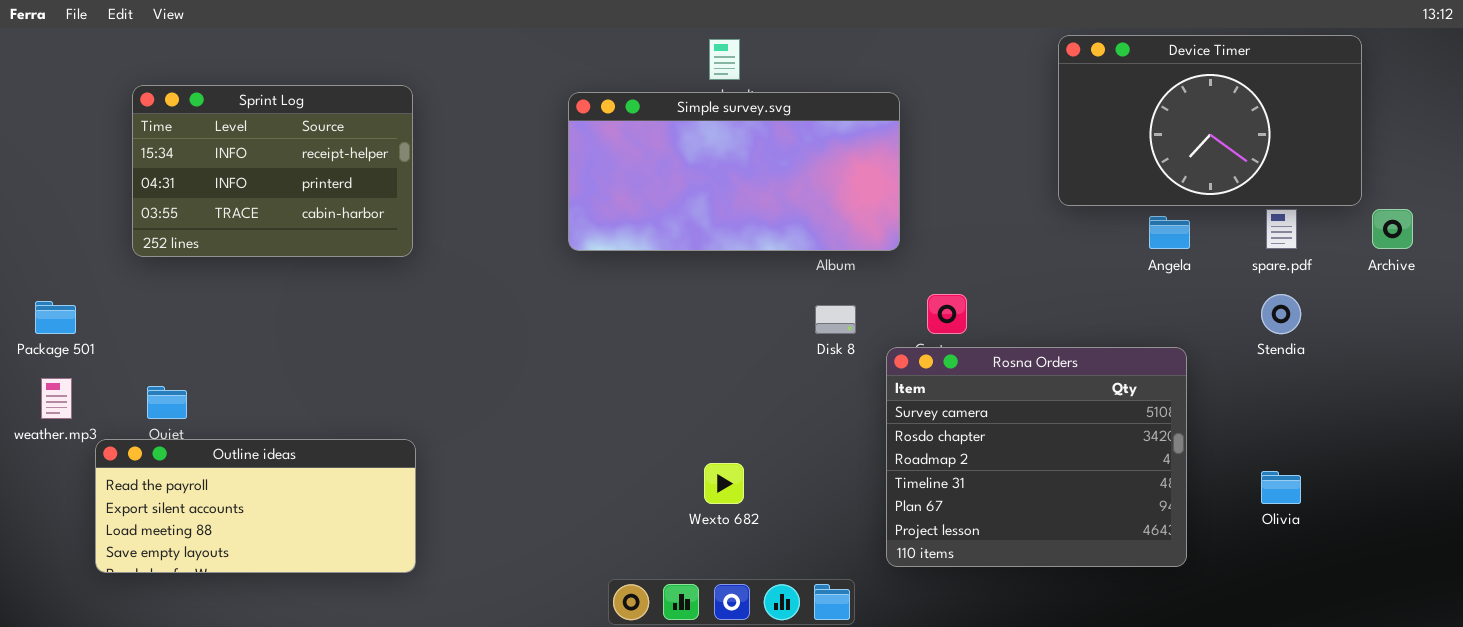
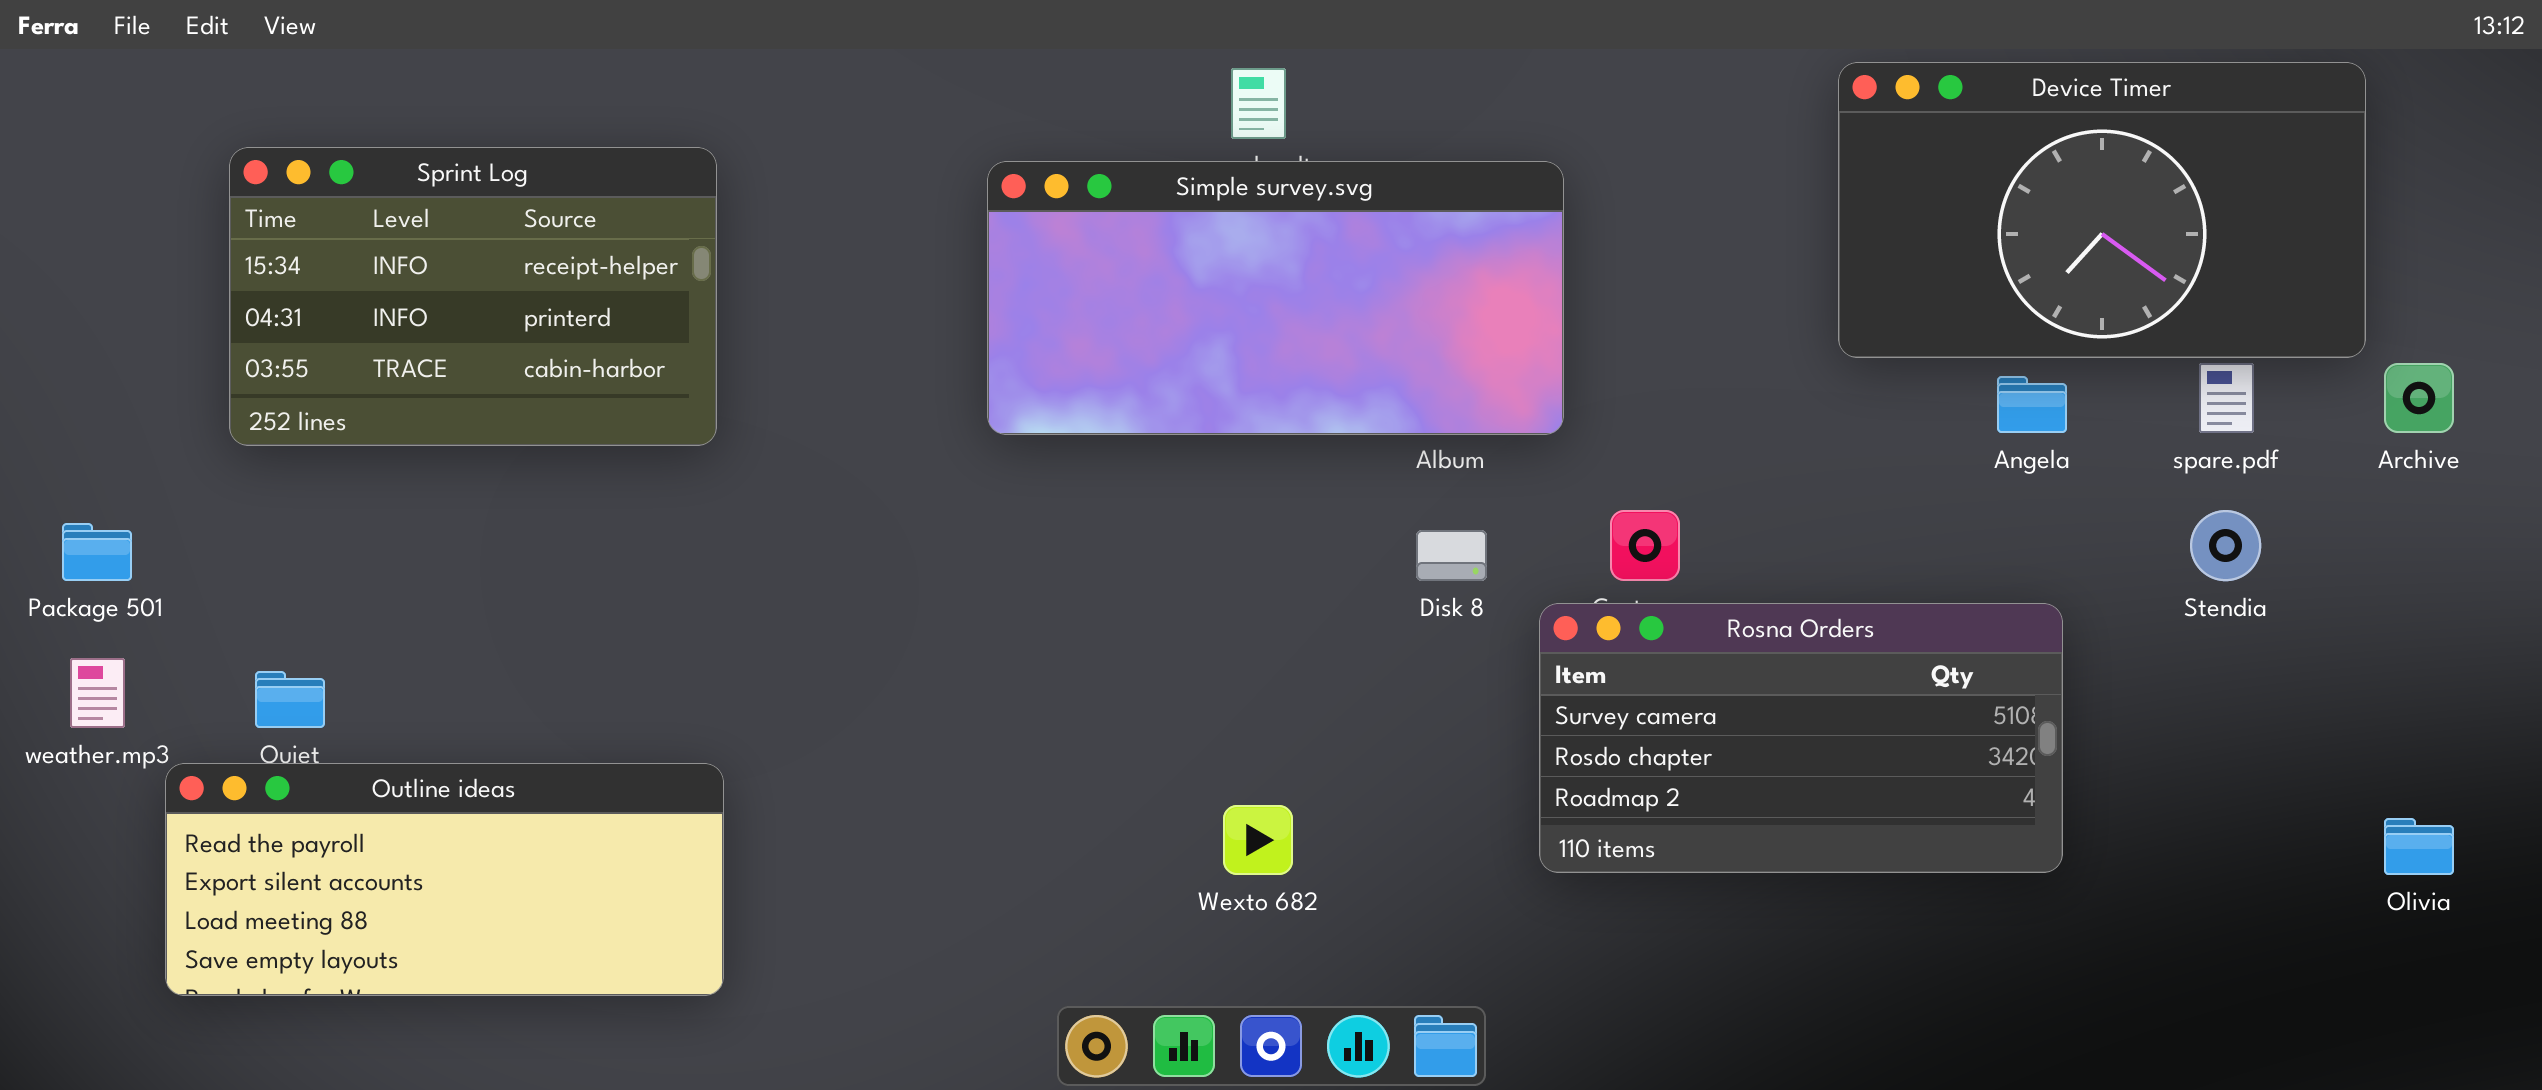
Rosna Orders: [886,347,1187,567] -> [1539,603,2063,873], resized
Olivia: [1261,471,1301,504] -> [2384,818,2454,875], moved

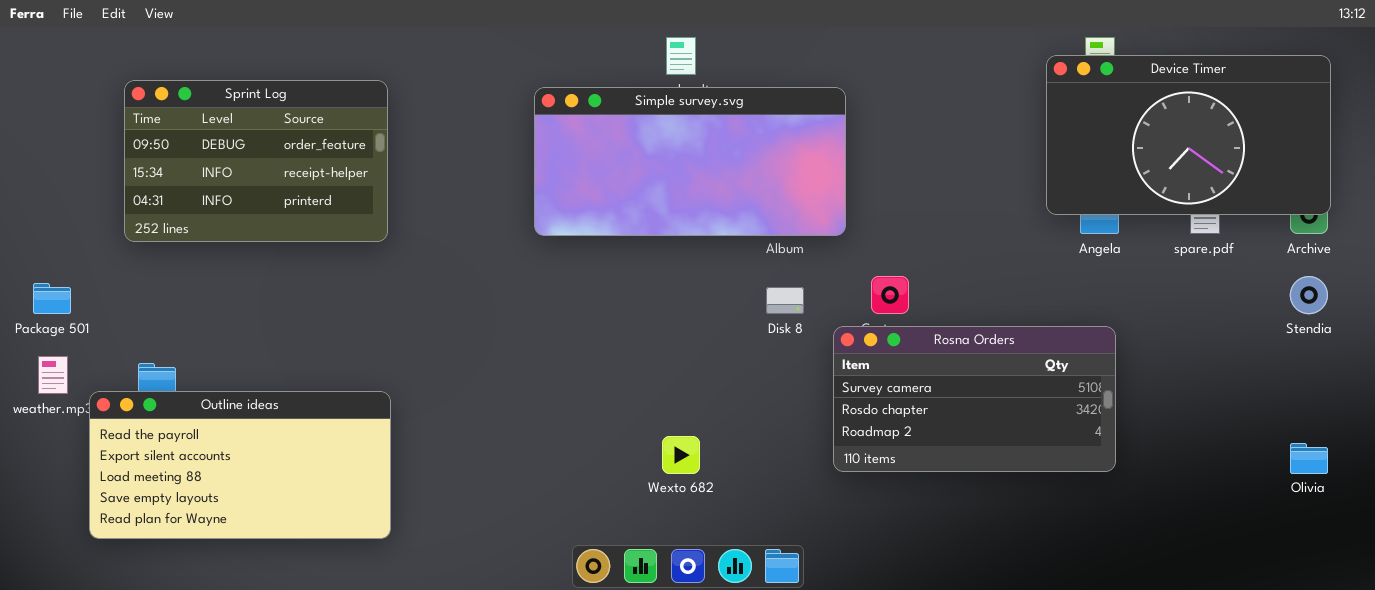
Device Timer: [1838,62,2366,358] -> [1046,55,1331,215], moved
Sprint Log: [229,147,717,446] -> [124,80,388,242], scrolled up 1 row
Stendia: [2190,510,2261,581] -> [1290,276,1328,314], moved
Outline ideas: [165,763,724,996] -> [89,391,391,539], resized

